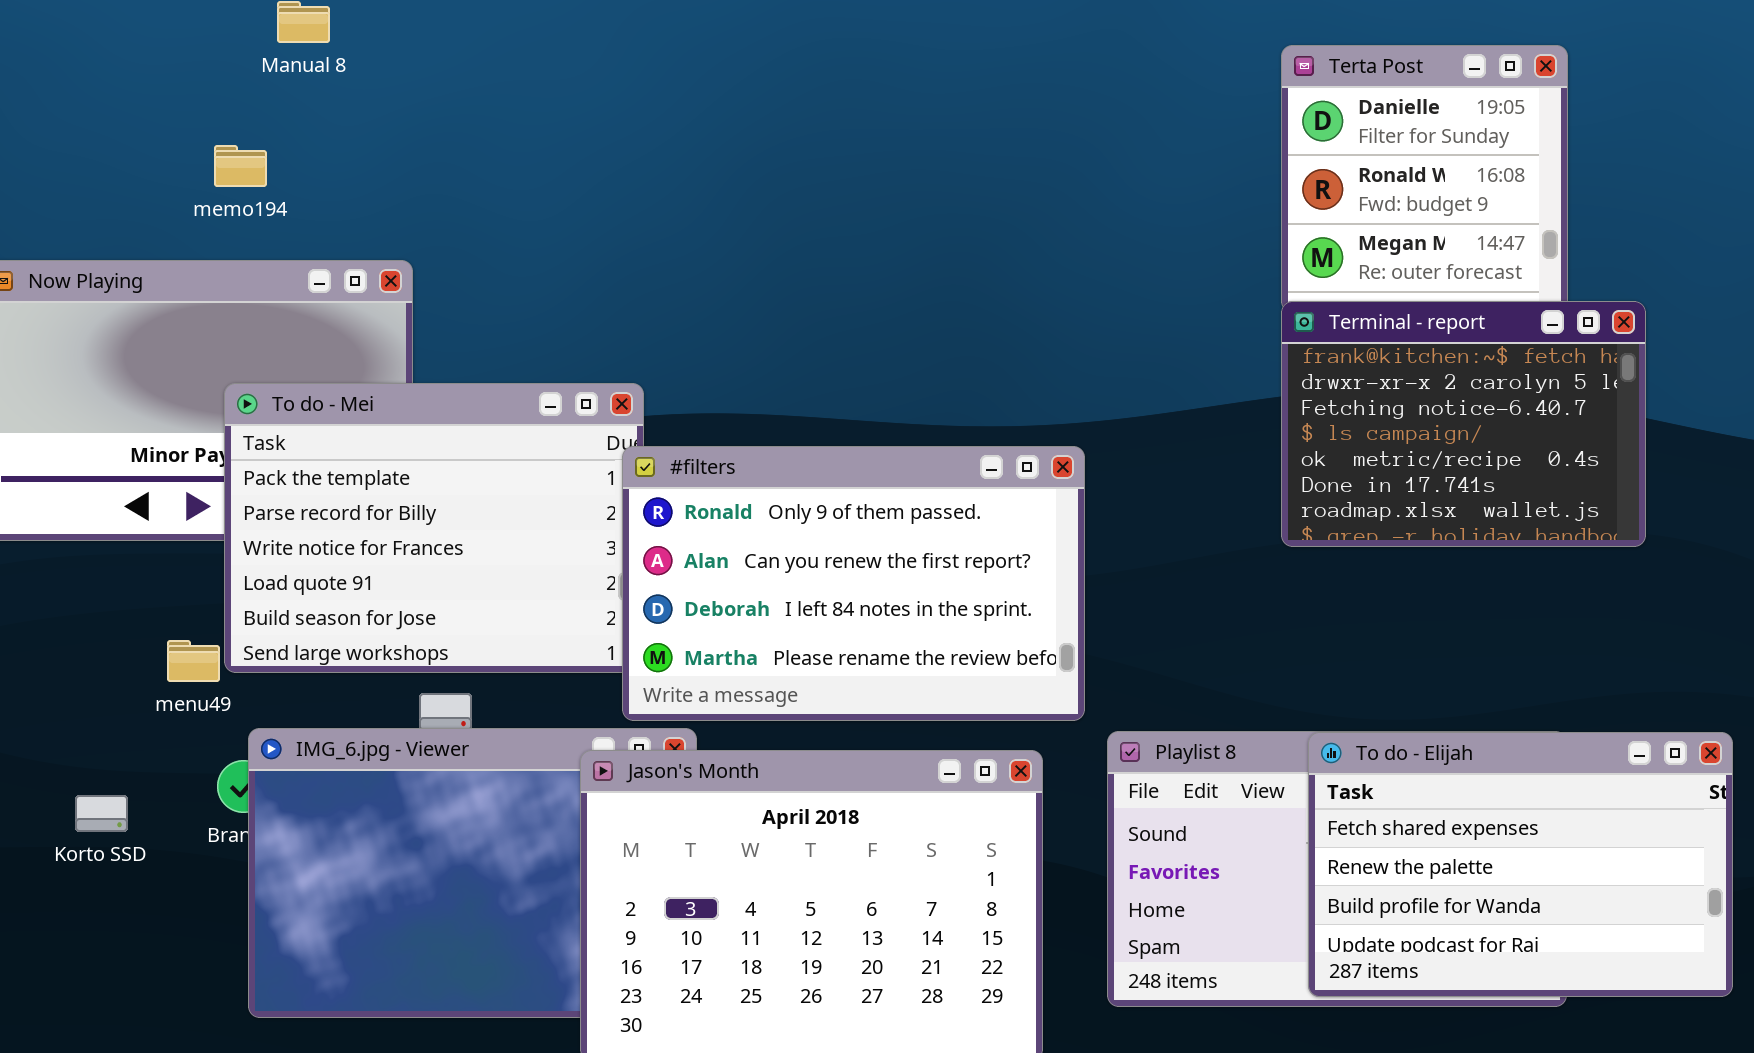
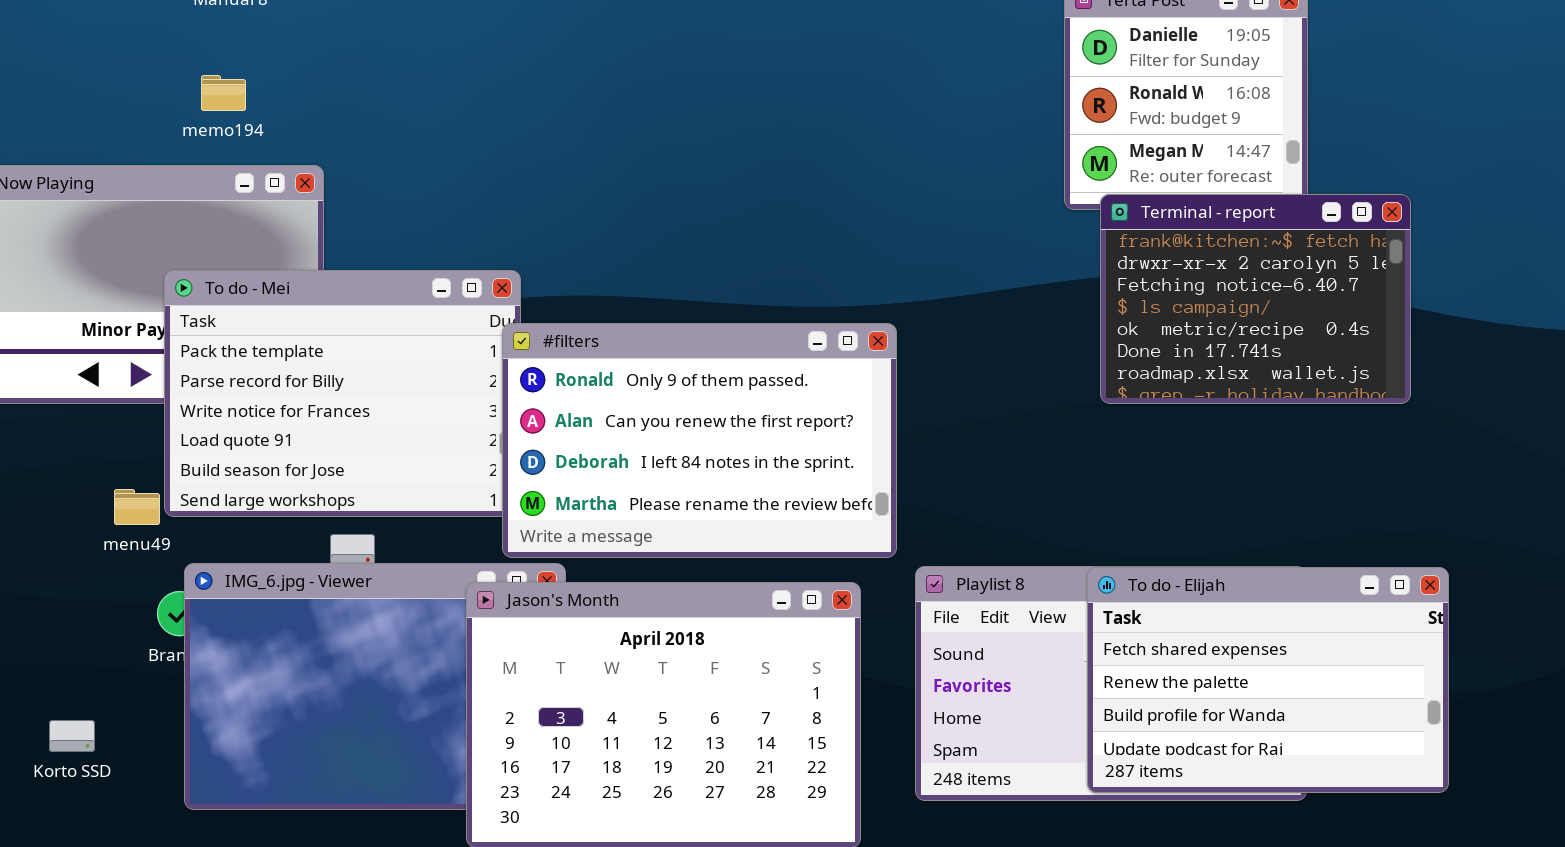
memo194: [214,145,267,187] -> [201,75,246,111], moved
Terminal - report: [1281,301,1646,547] -> [1100,194,1411,404], moved
Korto SSD: [75,795,128,832] -> [49,720,95,752], moved

